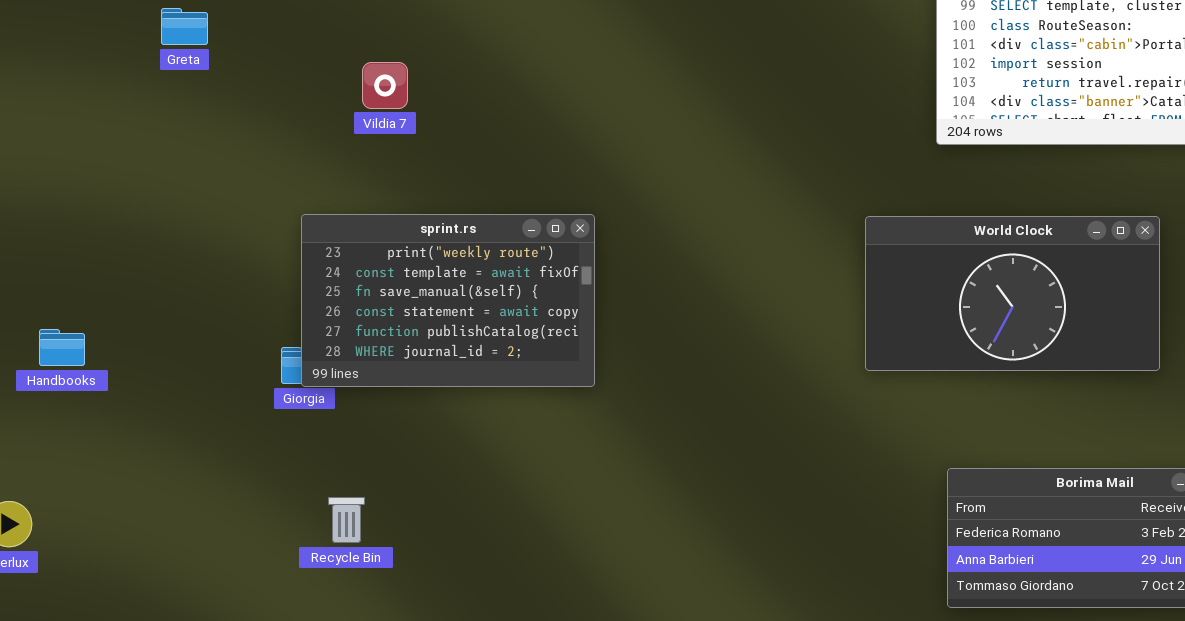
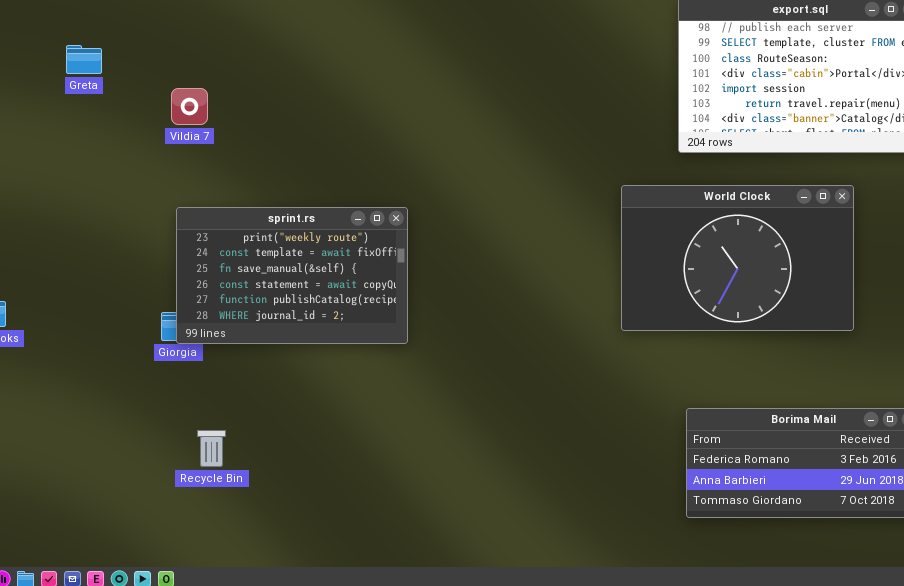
Vildia 7: [362,62,408,109] -> [171,88,208,125], moved
World Clock: [865,216,1160,371] -> [621,185,854,331], resized

